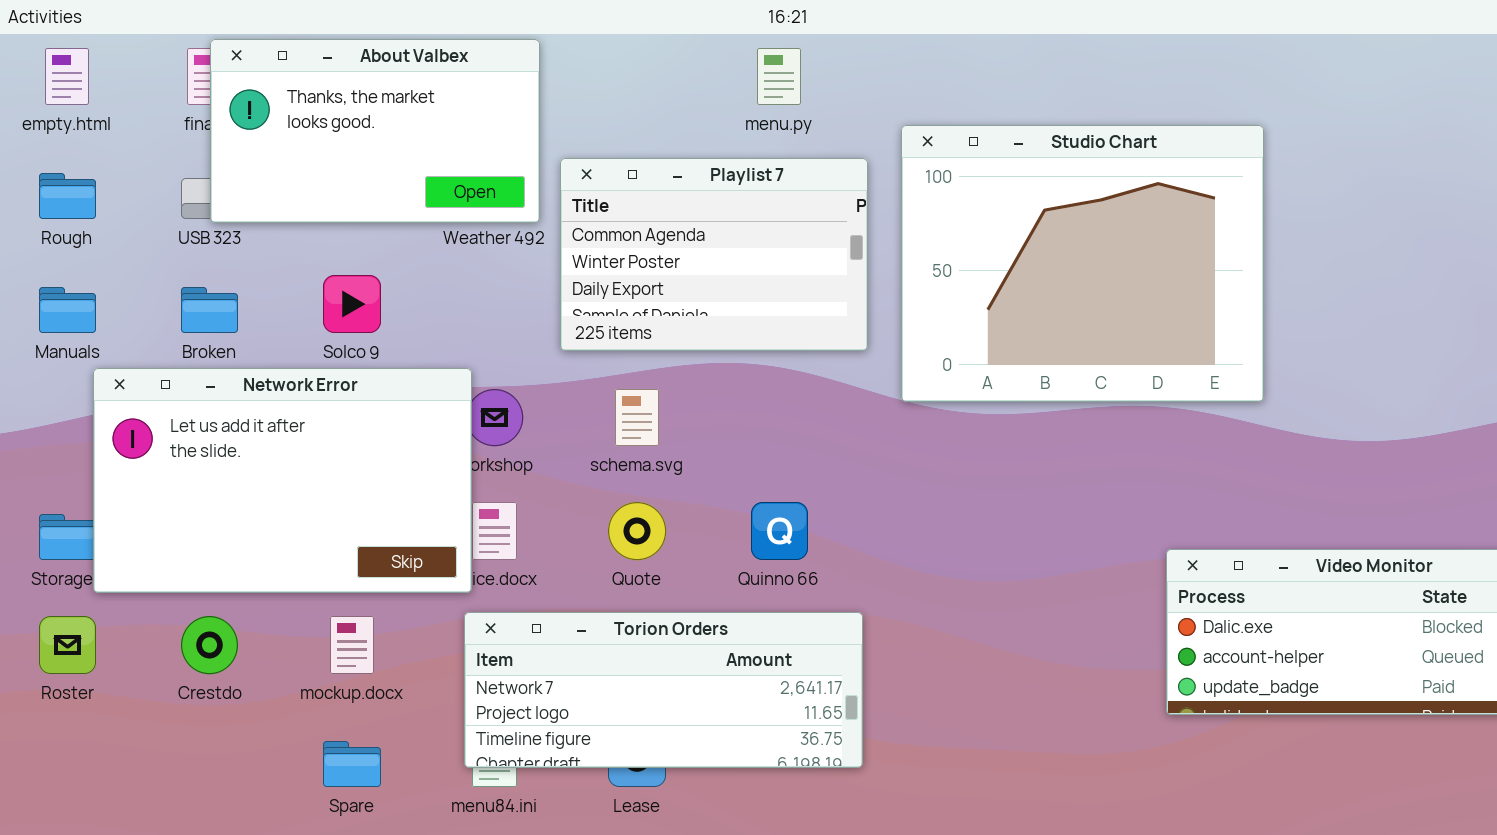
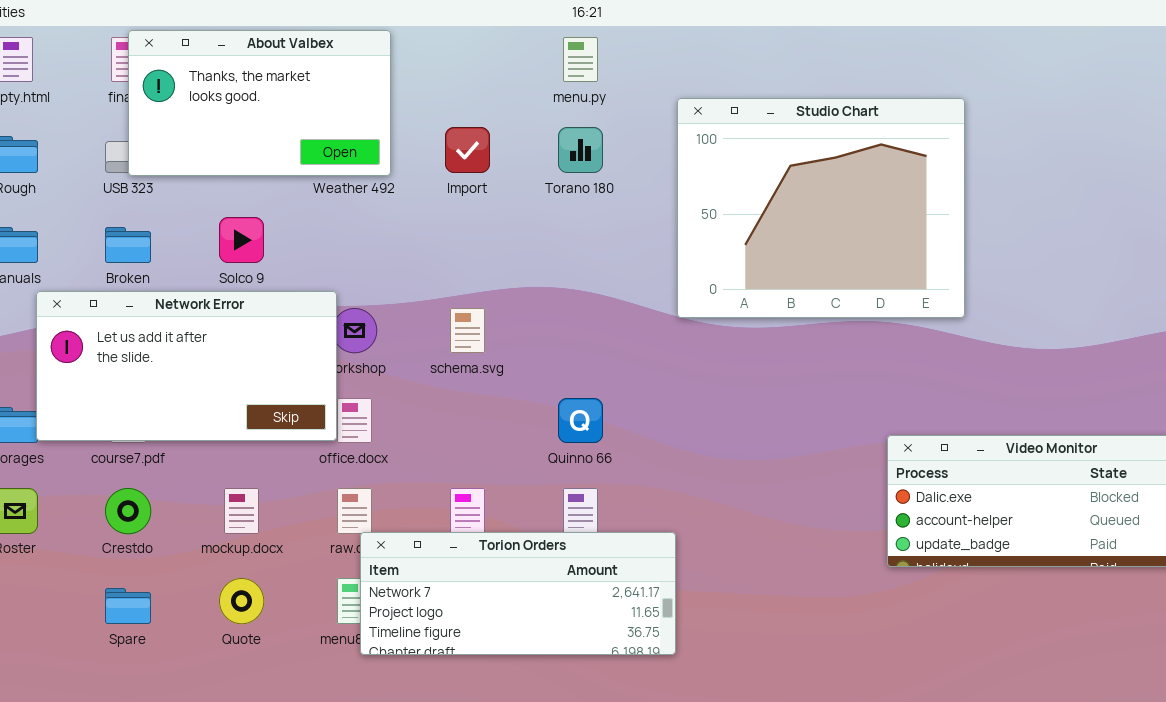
Playlist 7: [560,158,868,351] -> none, closed
Network Error: [93,368,472,593] -> [36,291,337,441], resized
Quote: [608,502,666,560] -> [219,578,264,624], moved
Torion Orders: [464,612,863,768] -> [360,532,676,655], moved
Spare: [323,741,381,787] -> [105,588,151,624], moved

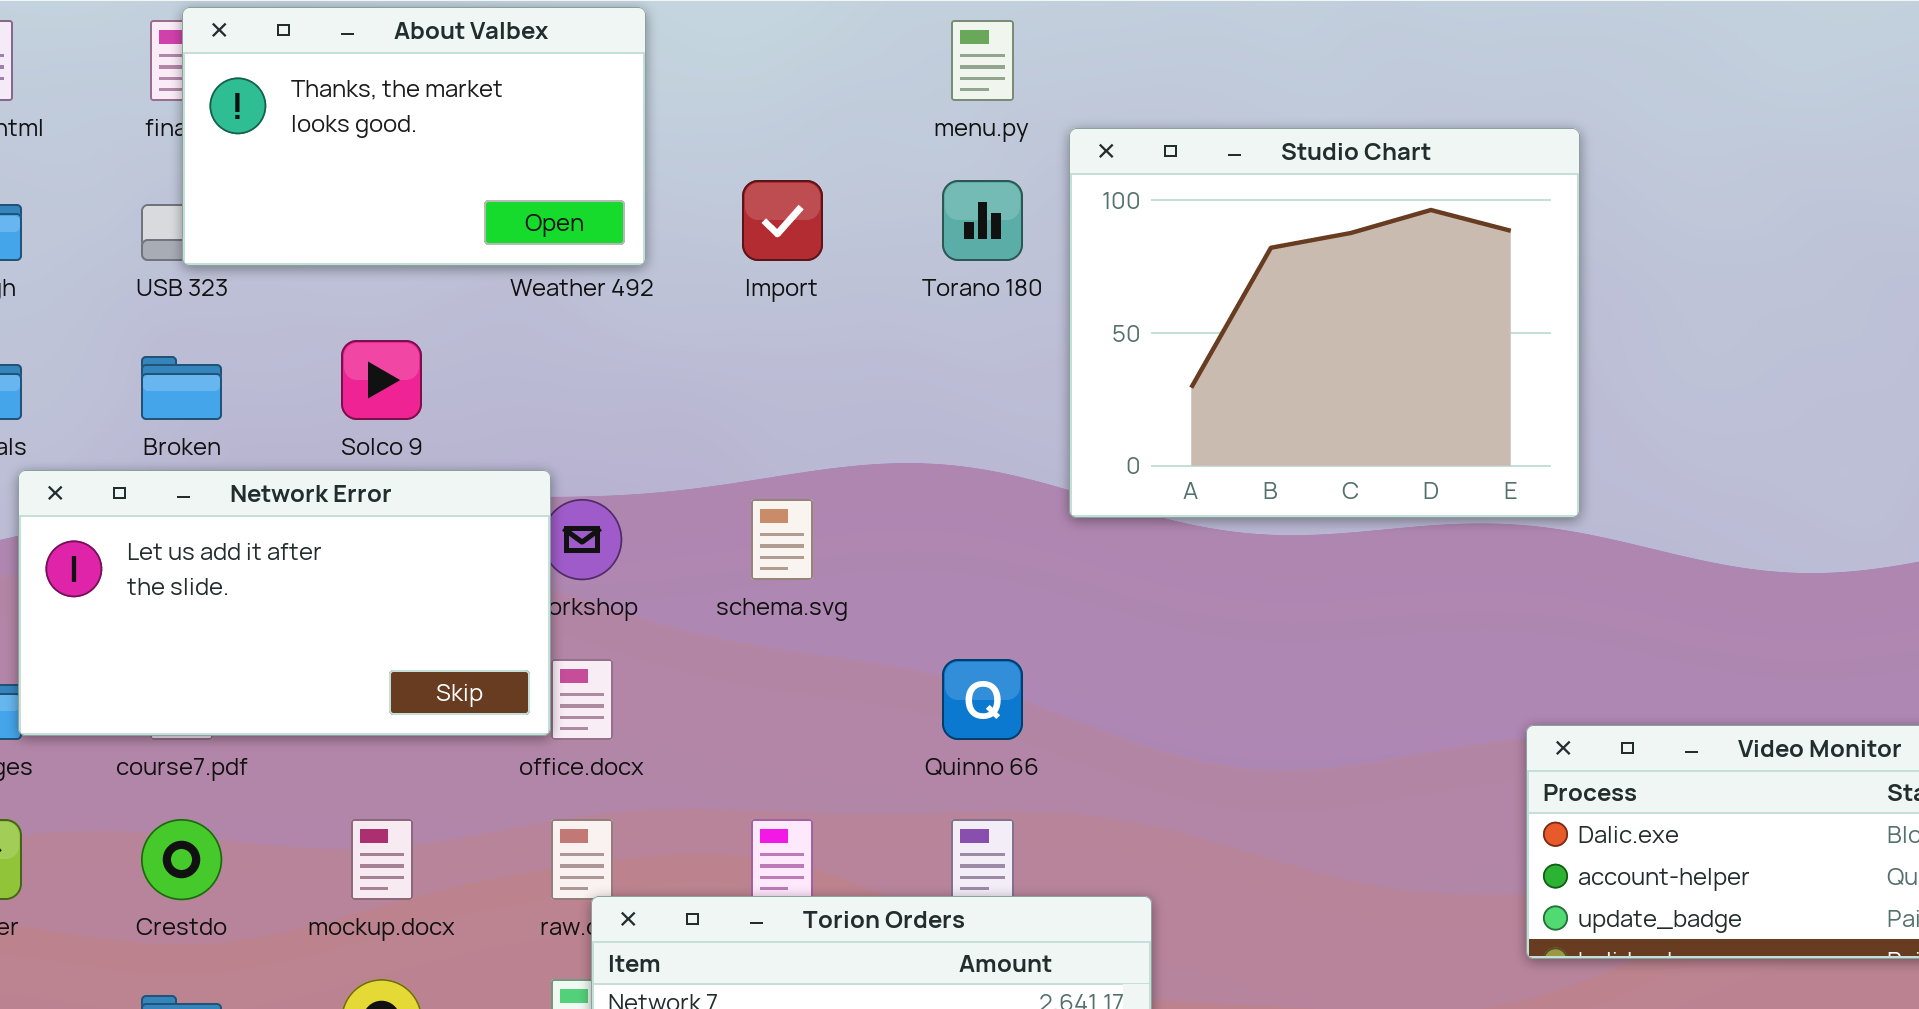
Studio Chart: [677,98,965,318] -> [1069,128,1580,518], moved

